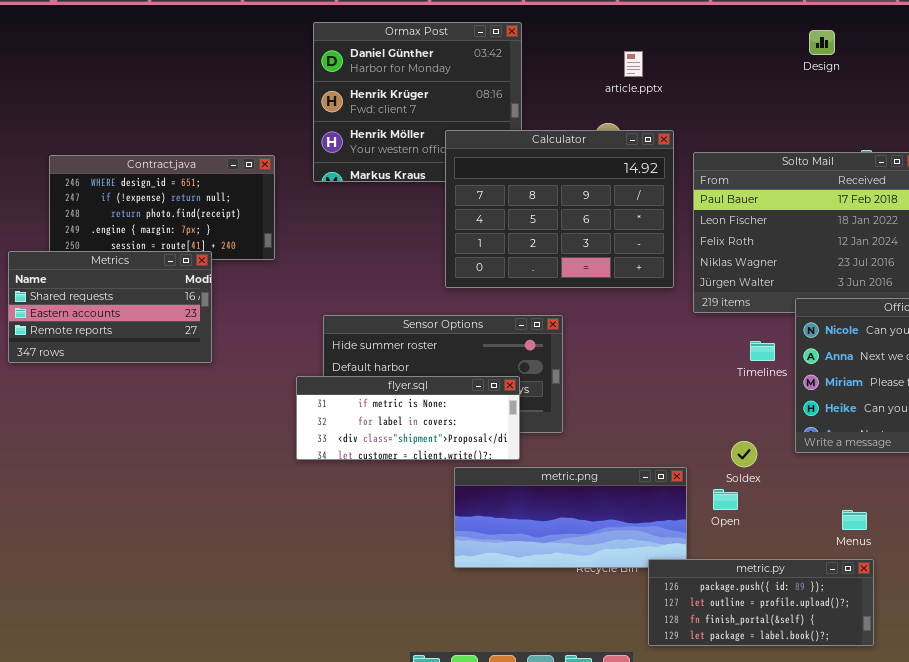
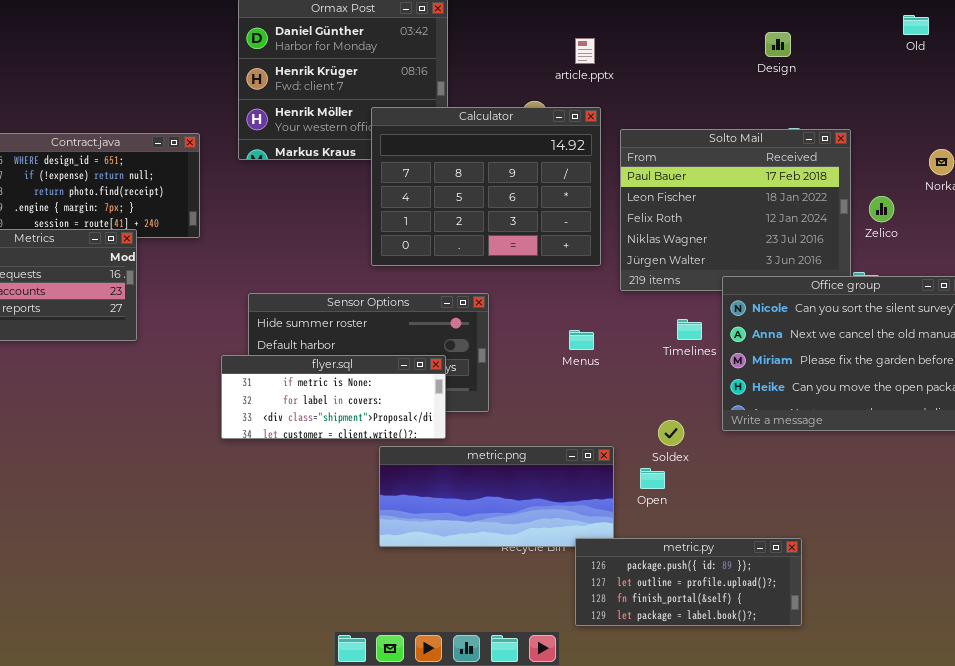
Design: [809,30,835,55] -> [765,32,791,57], moved
article.pptx: [624,51,643,77] -> [575,38,595,64], moved
Menus: [842,510,867,530] -> [569,330,594,350], moved

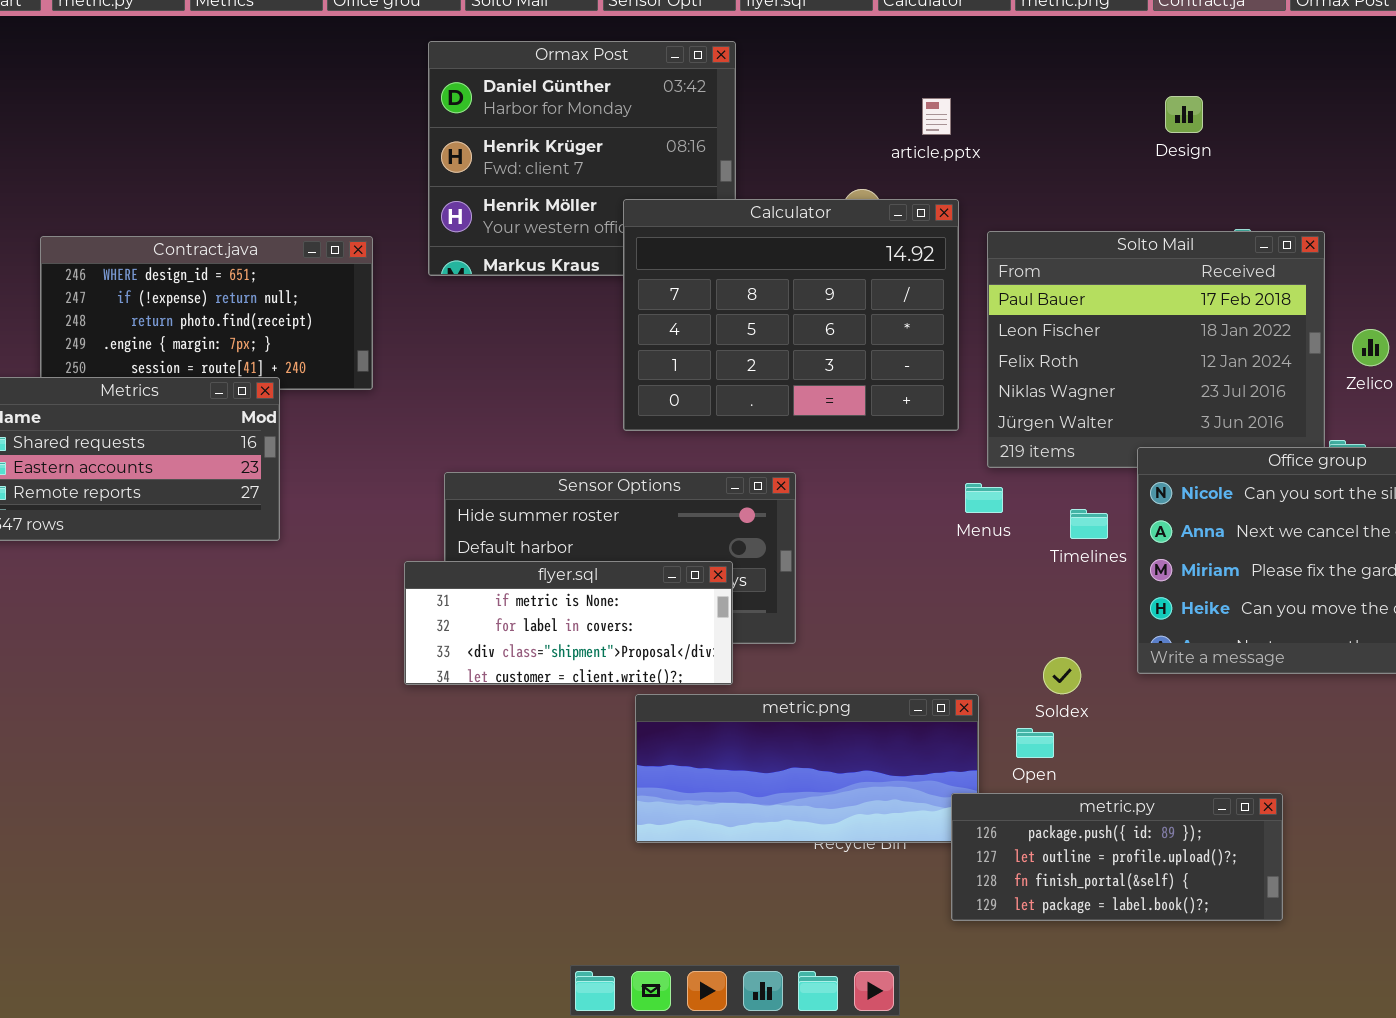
Design: [765,32,791,57] -> [1165,96,1203,133], moved
Menus: [569,330,594,350] -> [965,483,1003,513], moved
metric.py: [575,538,802,626] -> [951,793,1283,921], moved

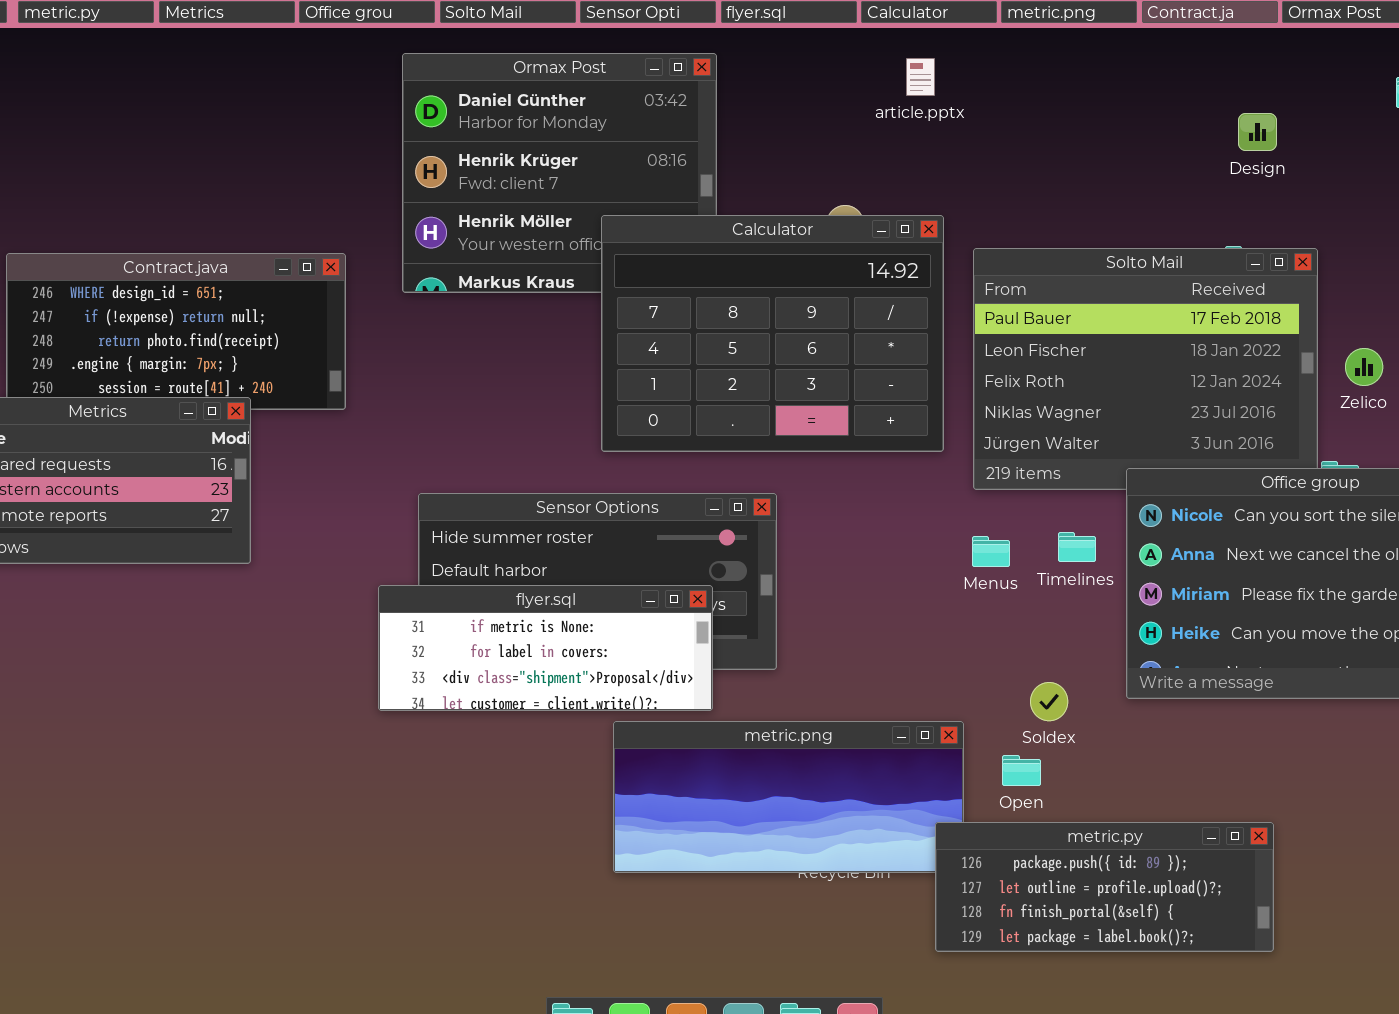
Design: [1165,96,1203,133] -> [1238,113,1277,151], moved
article.pptx: [922,98,951,135] -> [906,58,935,96], moved
Menus: [965,483,1003,513] -> [972,536,1010,567], moved

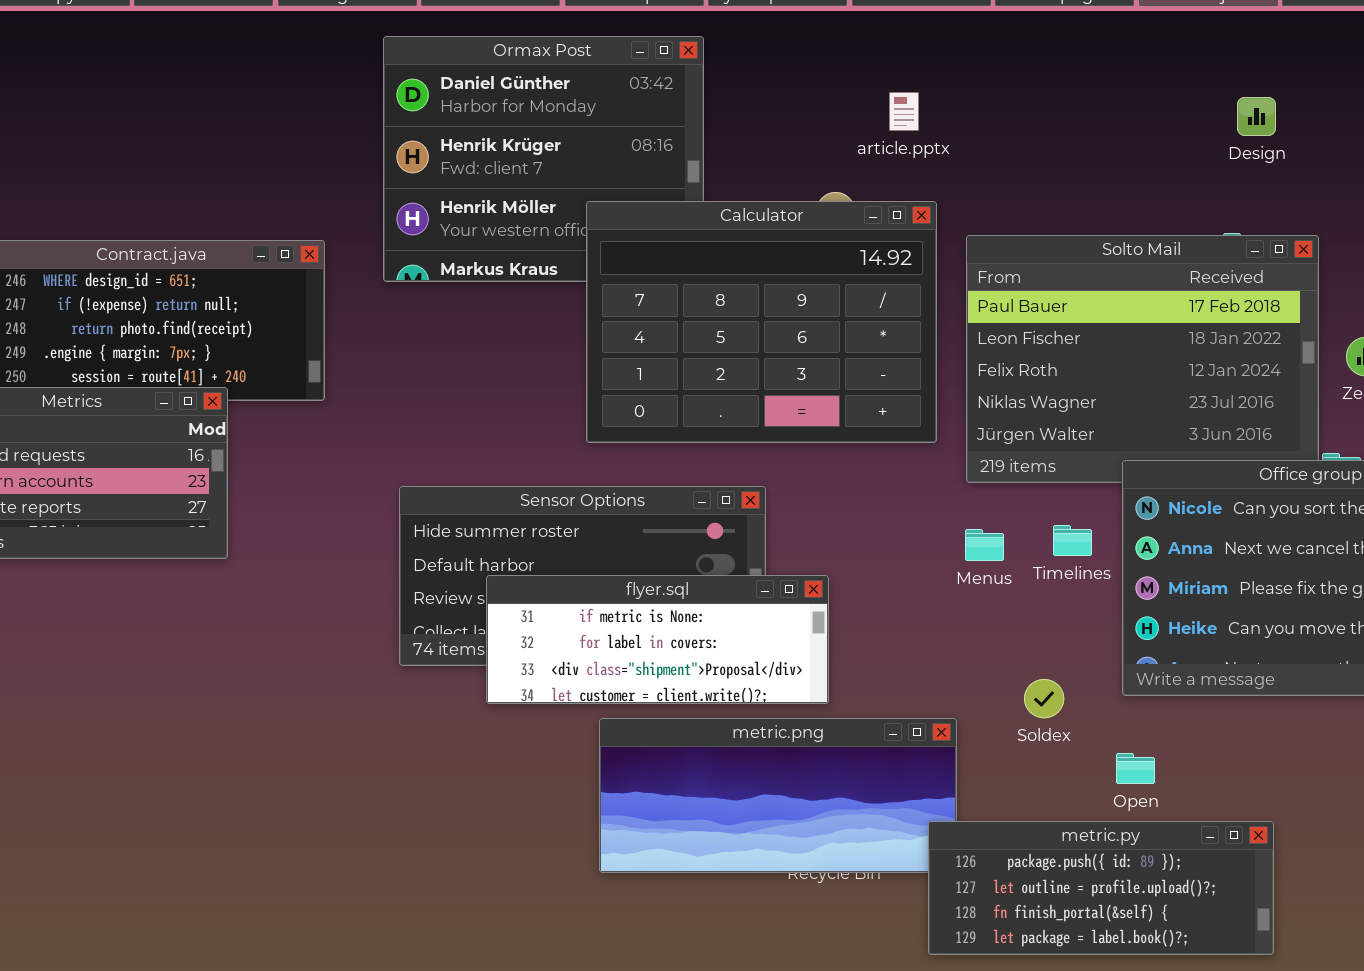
article.pptx: [906,58,935,96] -> [889,92,919,131], moved
flyer.sql: [378,585,713,711] -> [486,575,829,704], moved
Open: [1002,755,1041,786] -> [1116,753,1155,784], moved

